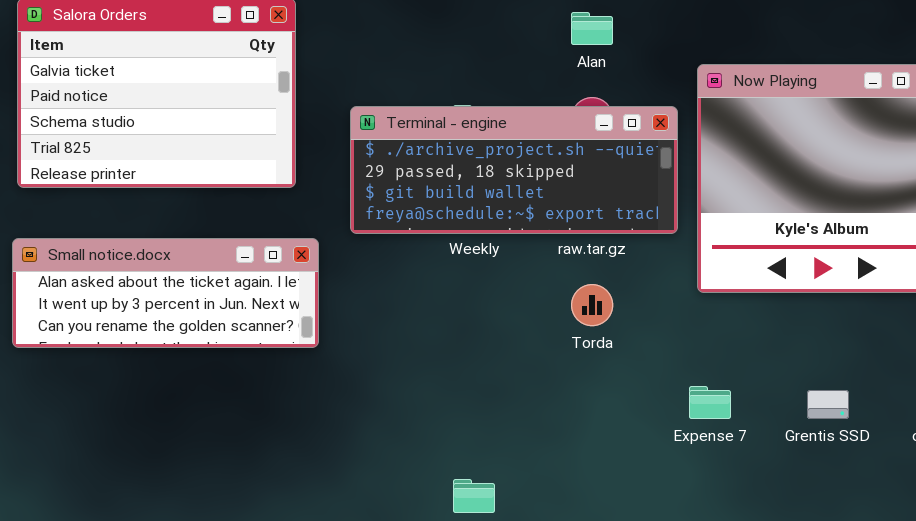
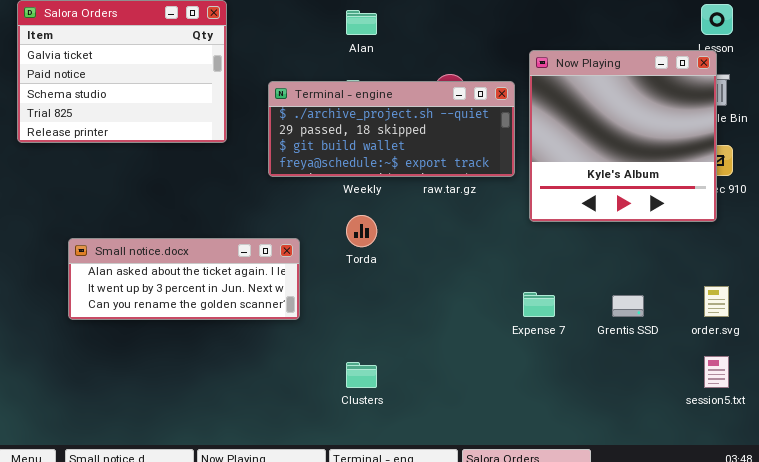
Alan: [571,12,613,45] -> [346,10,377,35], moved
Small notice.docx: [12,238,319,348] -> [68,238,300,320], moved
Torda: [571,284,613,326] -> [346,215,377,247], moved

